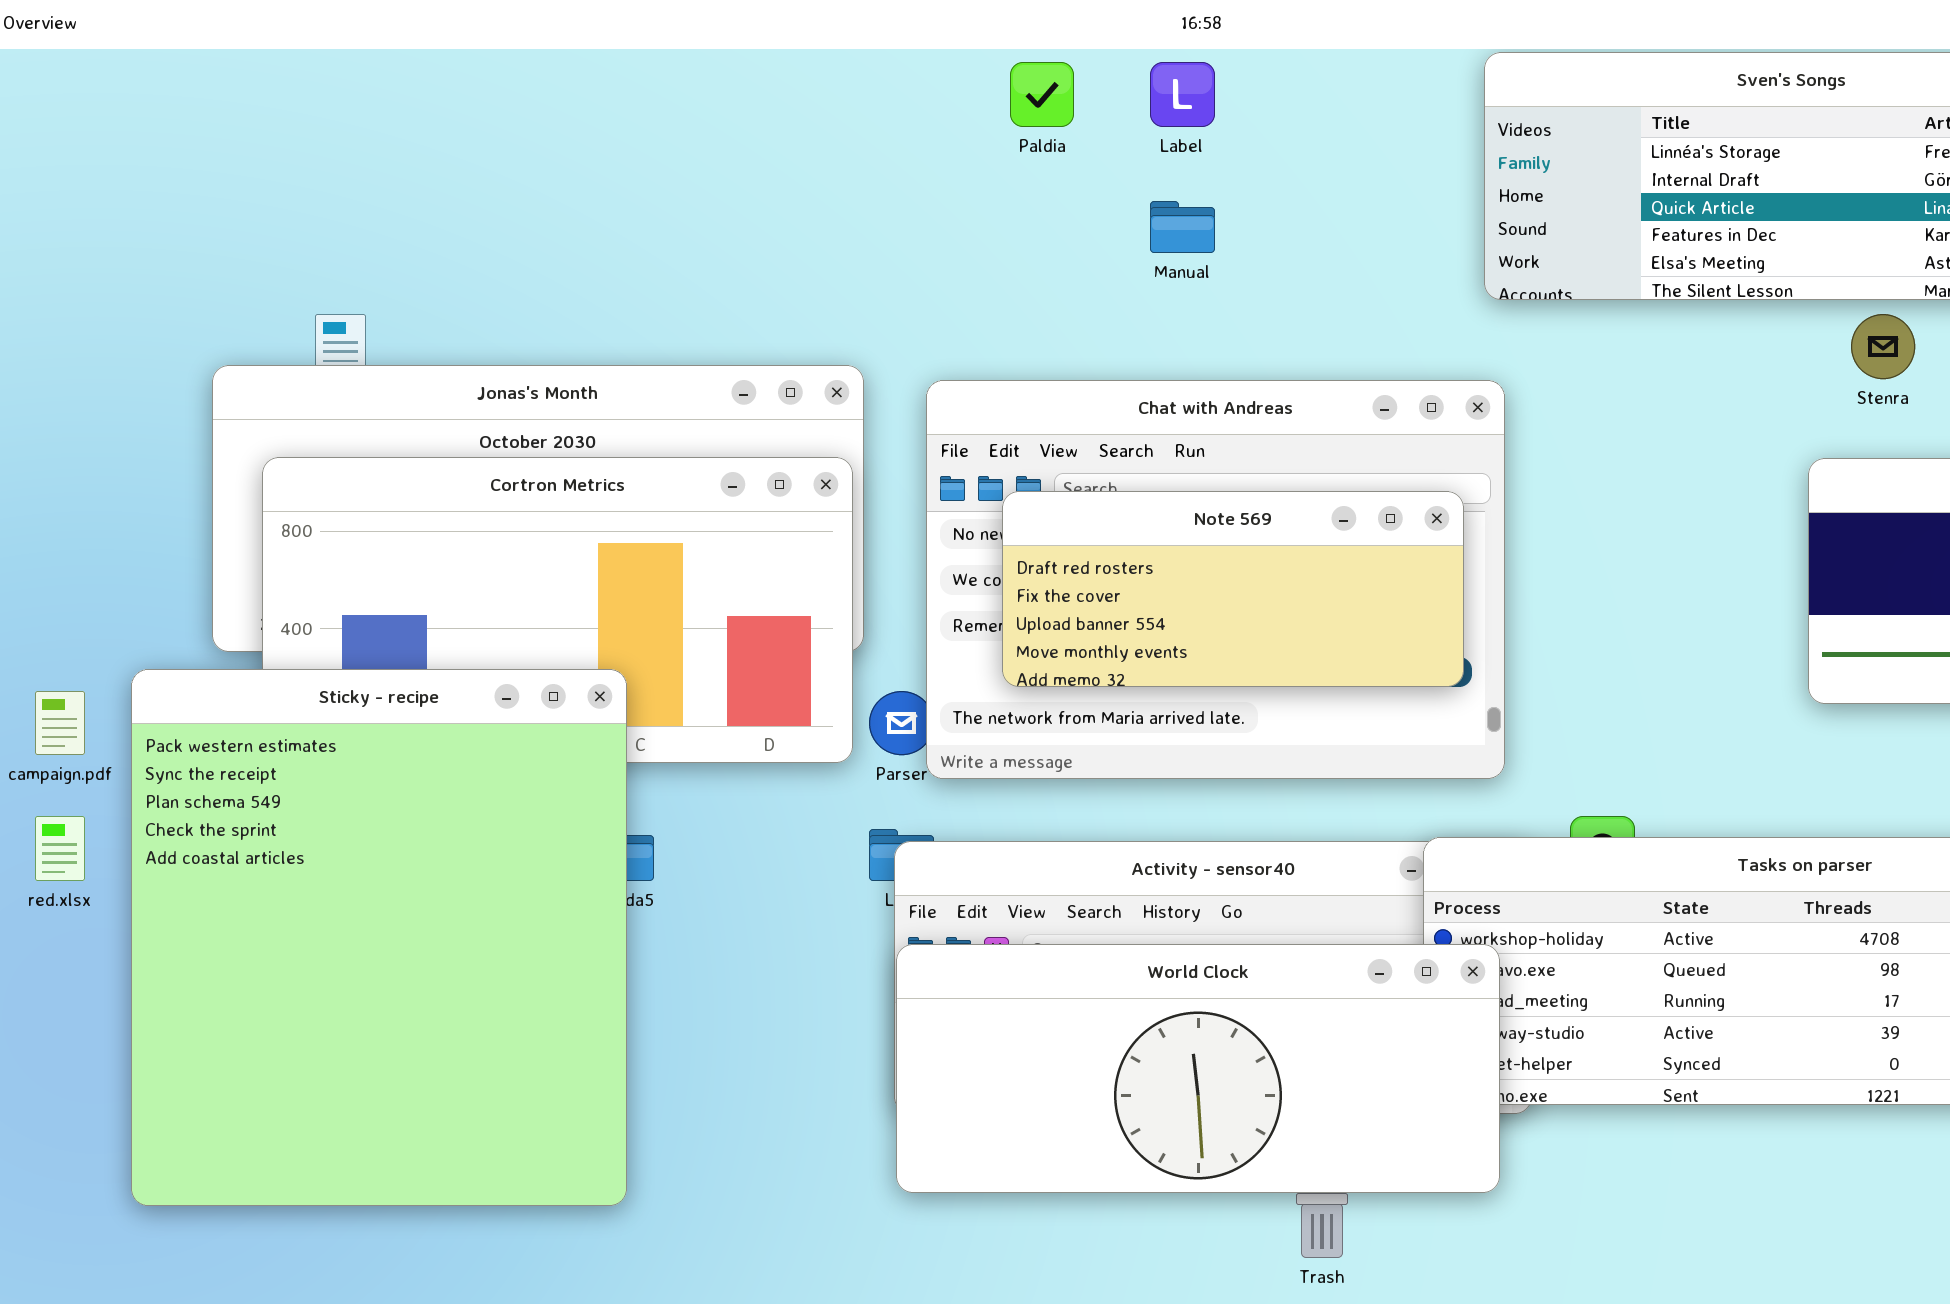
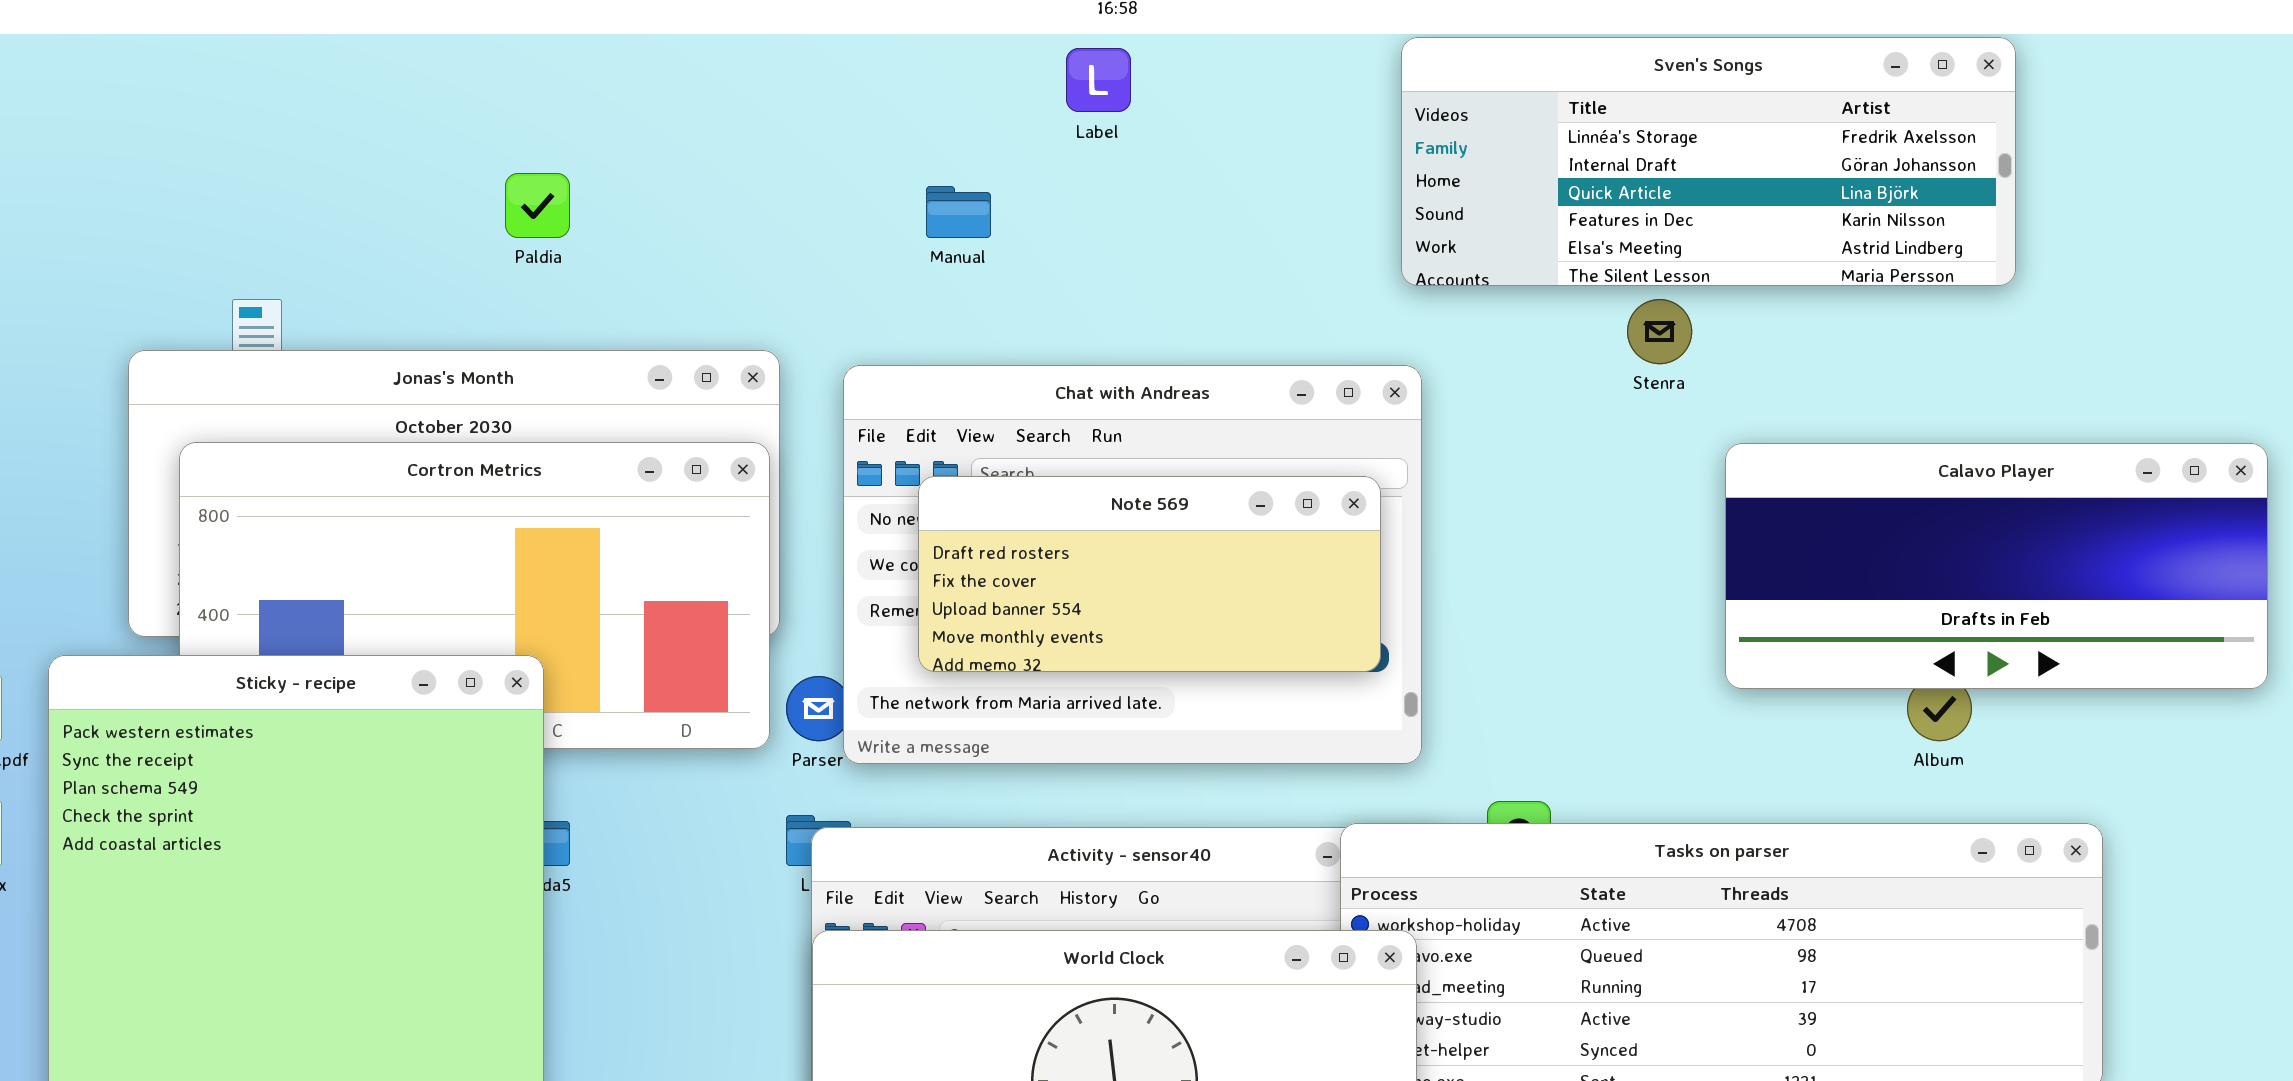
Paldia: [1010,62,1074,127] -> [505,173,570,238], moved
Manual: [1150,201,1215,253] -> [926,186,991,238], moved
Stenra: [1851,314,1915,379] -> [1627,299,1692,364], moved

